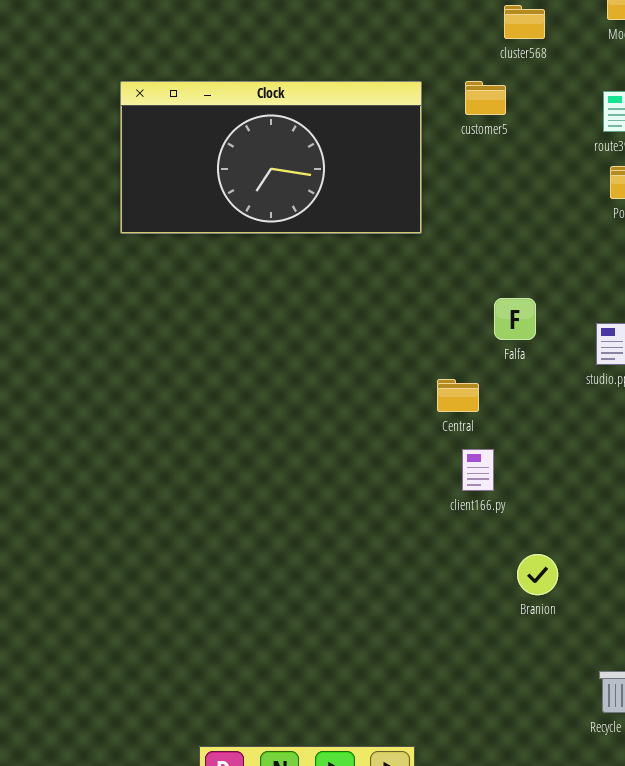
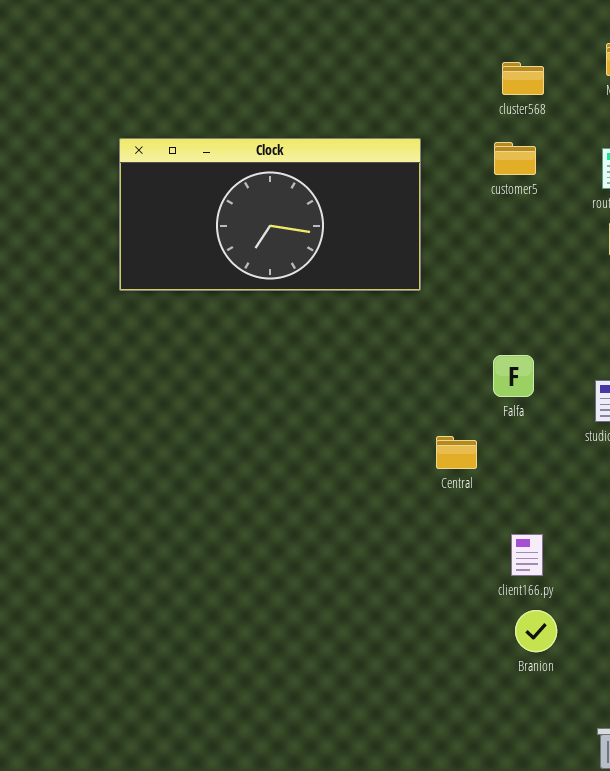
customer5: [465,81,506,115] -> [494,142,536,175], moved
client166.py: [462,449,494,491] -> [511,534,543,576], moved

